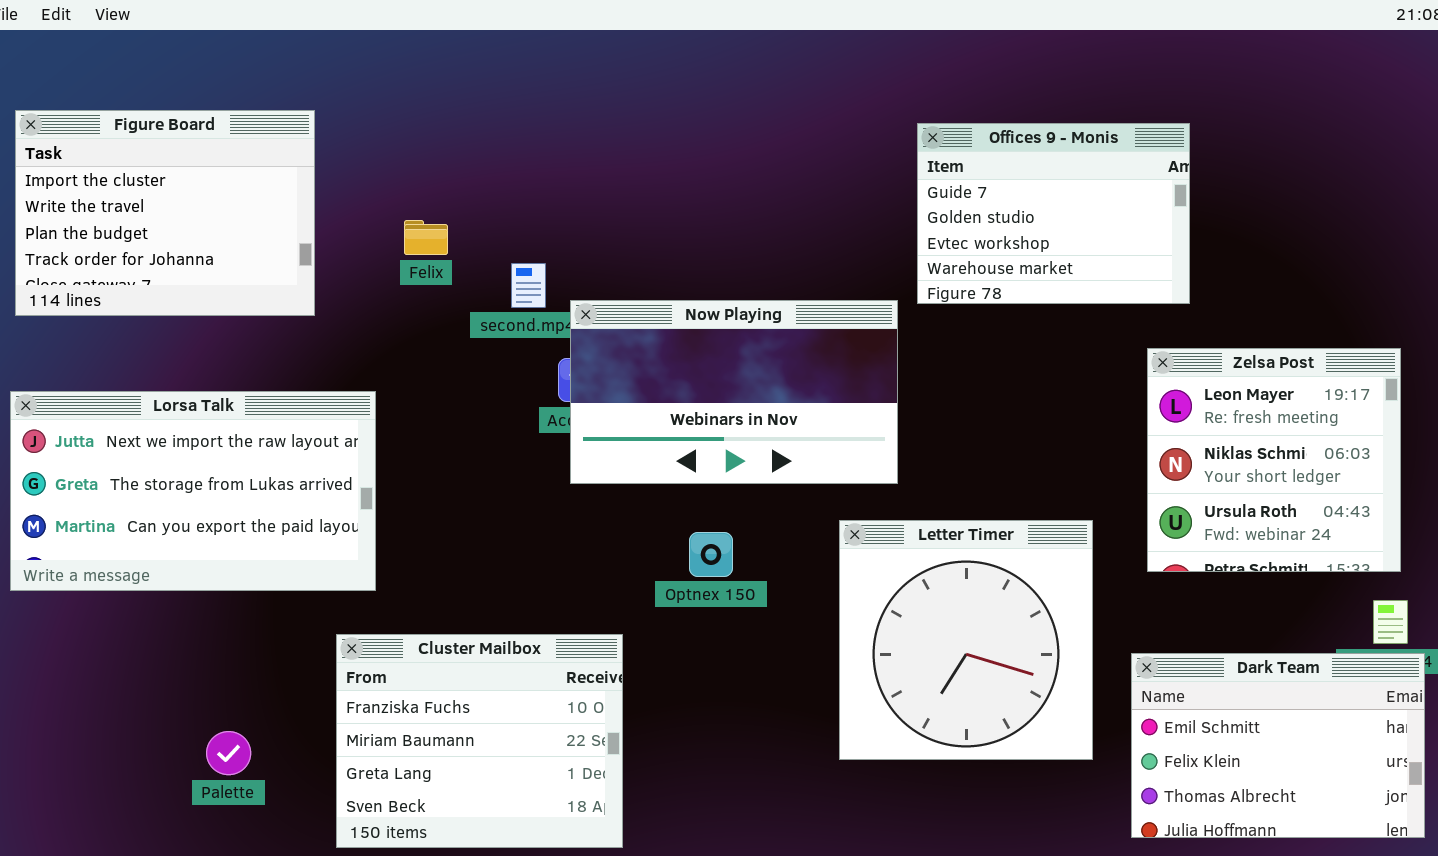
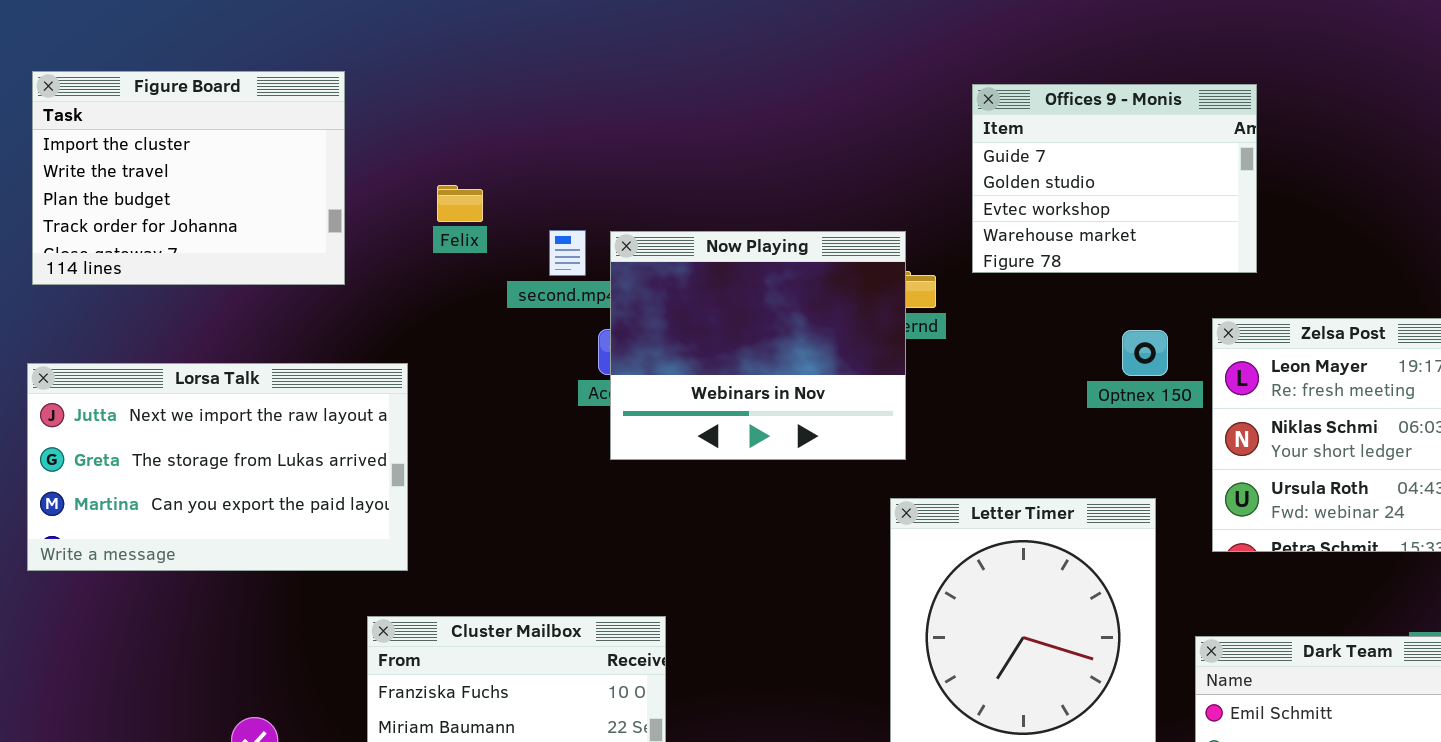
Now Playing: [570,300,898,484] -> [610,231,906,460], resized
Optnex 150: [689,532,733,577] -> [1122,330,1168,376], moved

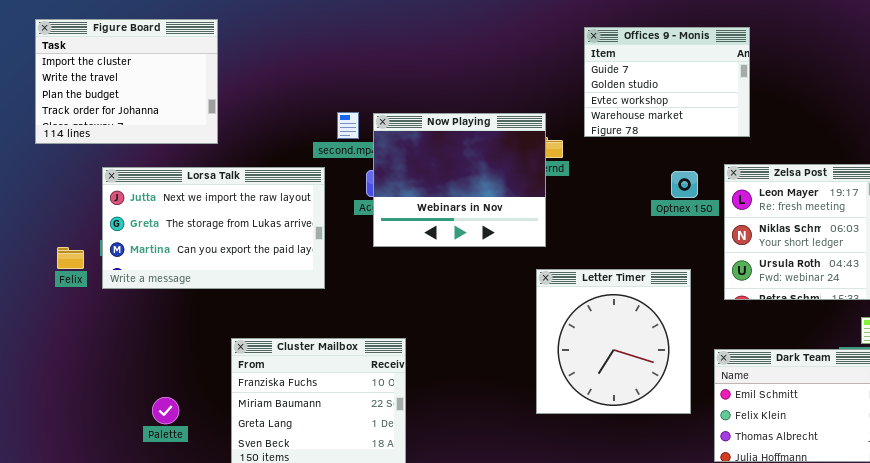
Felix: [437,185,483,222] -> [57,247,84,269], moved
Lorsa Talk: [27,363,408,571] -> [102,167,325,289], moved

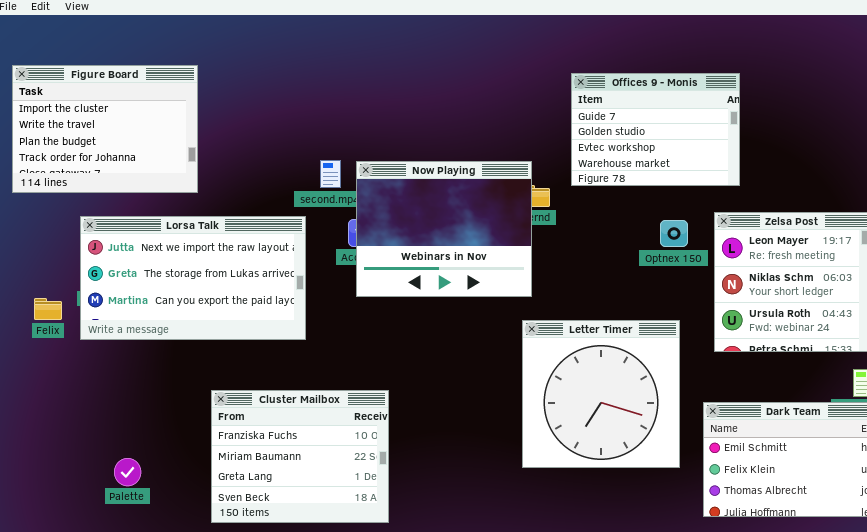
Palette: [152,397,179,424] -> [114,458,141,486], moved

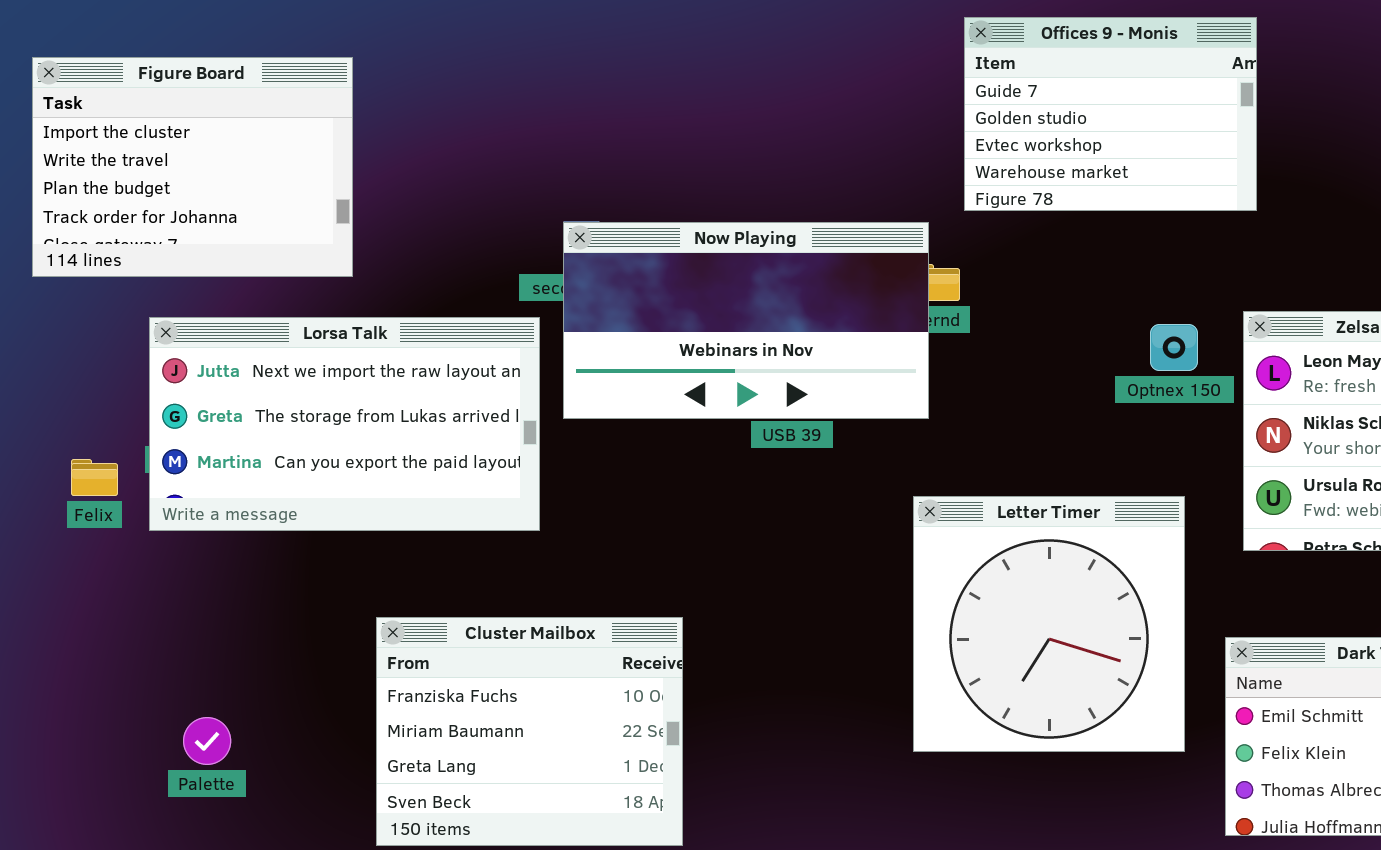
Offices 9 - Monis: [571,73,740,186] -> [964,17,1257,211], moved
Now Playing: [356,161,532,297] -> [563,222,929,419], resized
Palette: [114,458,141,486] -> [183,717,231,765], moved

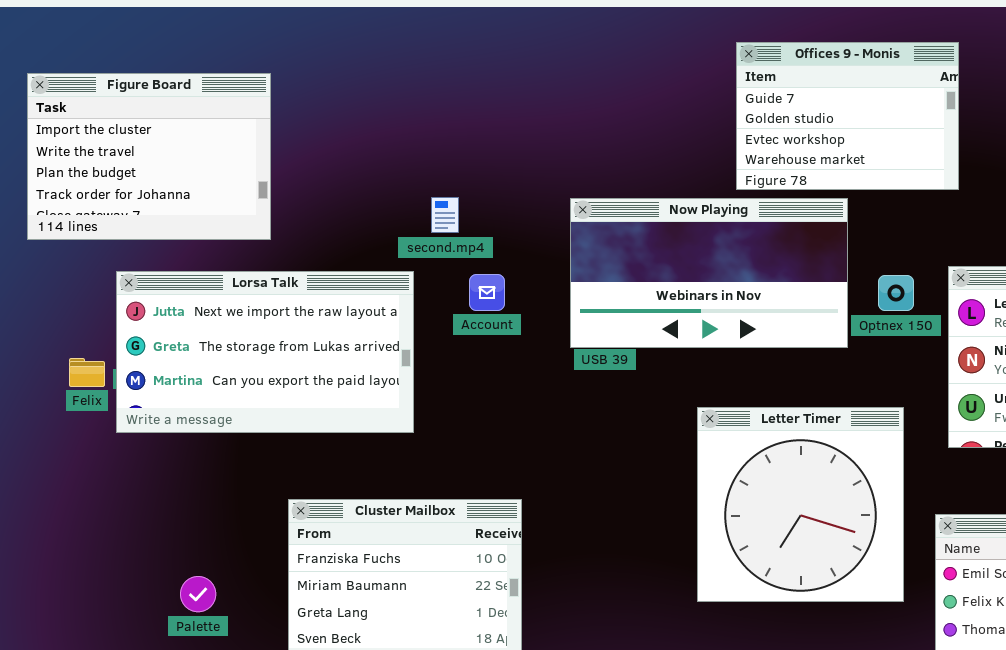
Now Playing: [563,222,929,419] -> [570,198,848,348], moved
Felix: [71,459,118,496] -> [69,358,105,387], moved
Palette: [183,717,231,765] -> [180,576,216,612], moved

